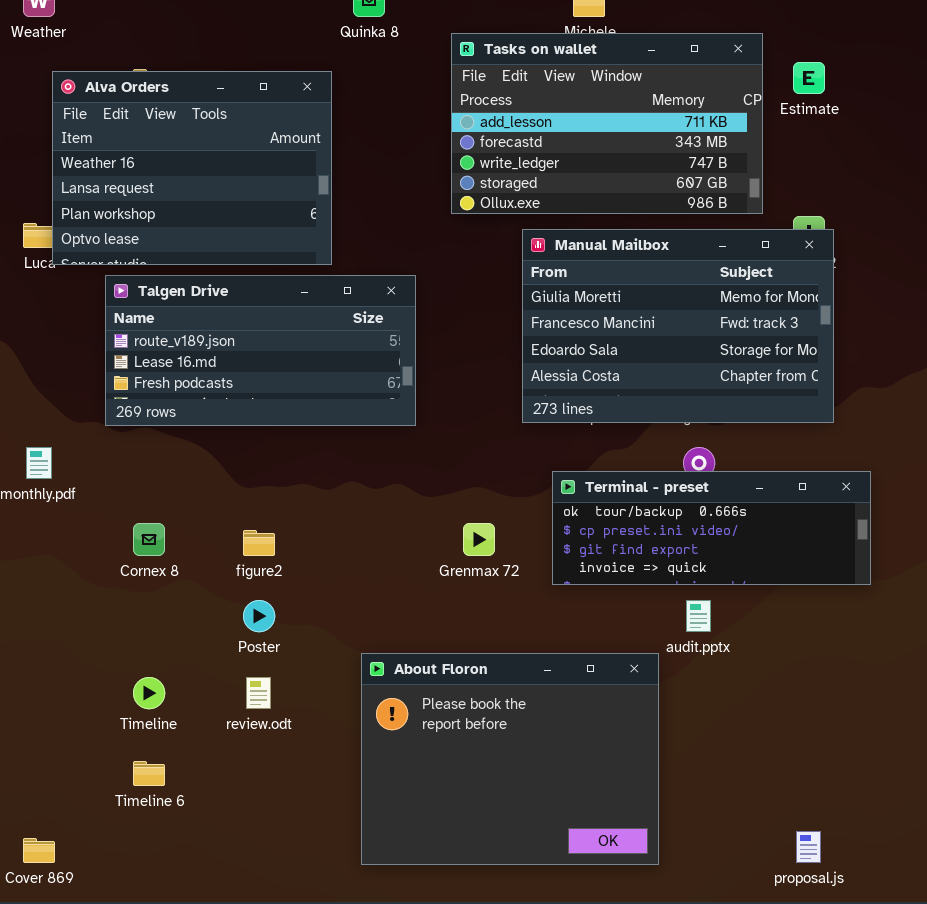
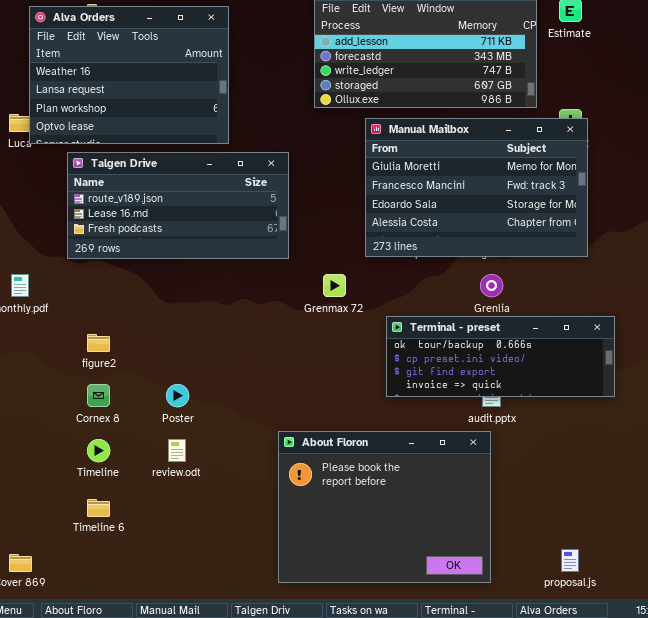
Terminal - preset: [552,471,871,585] -> [386,316,615,397], moved
Cornex 8: [133,523,165,556] -> [87,384,110,407], moved
Grenmax 72: [463,523,495,556] -> [323,274,346,297], moved
figure2: [243,530,275,556] -> [87,334,110,352], moved
About Floron: [361,653,659,865] -> [278,431,491,583], moved

